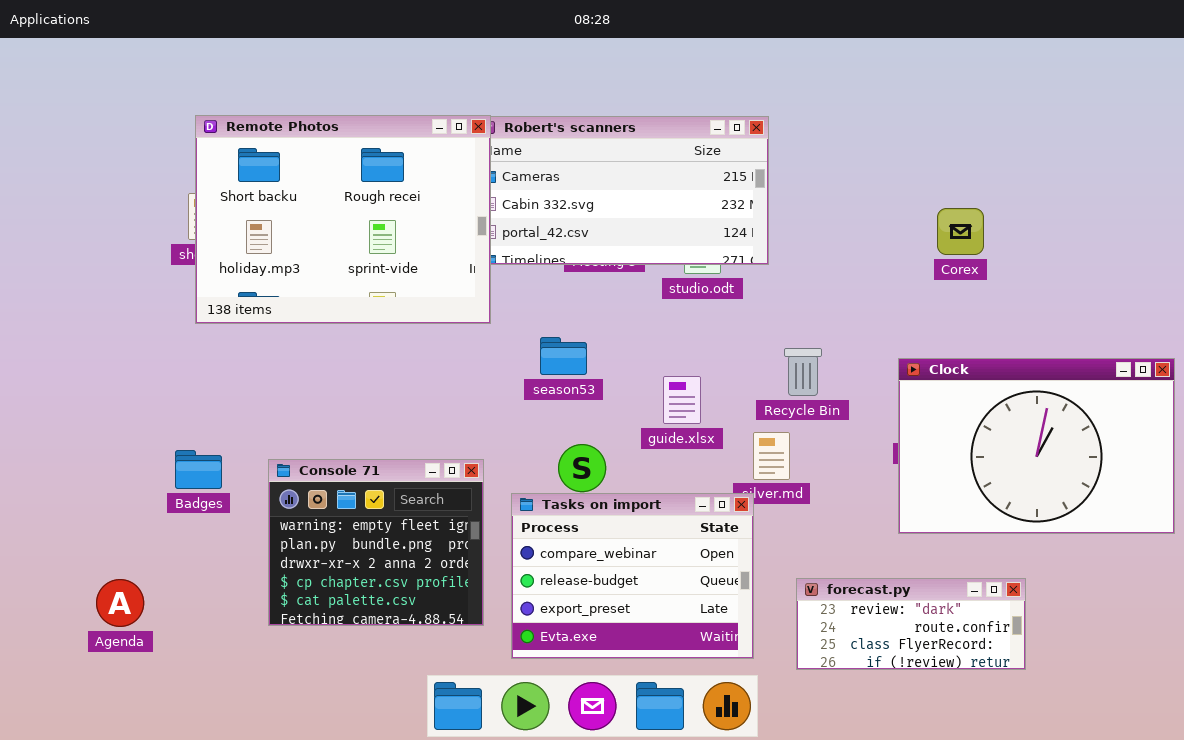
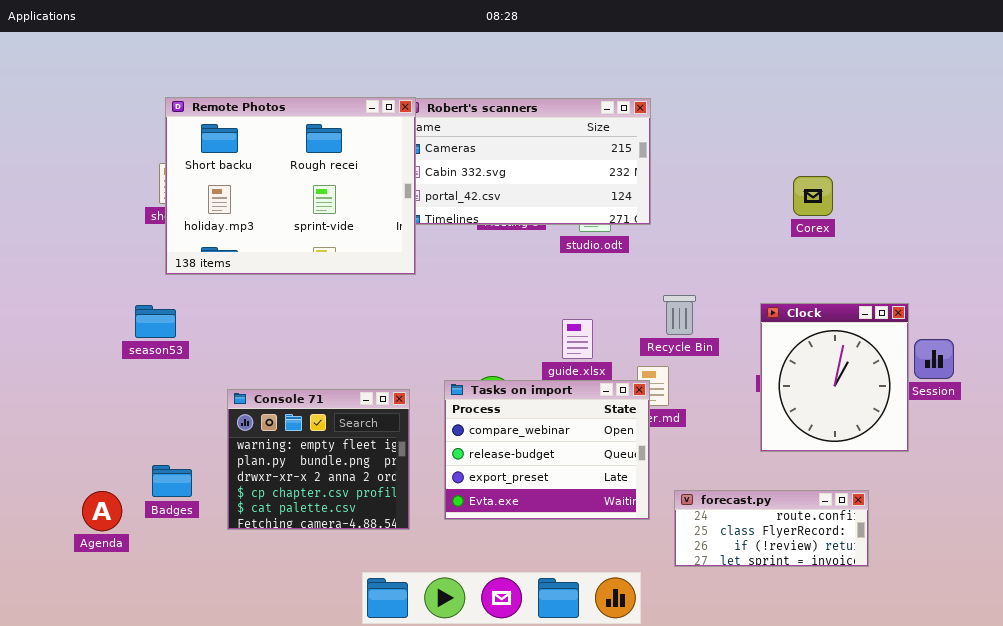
season53: [540,337,587,375] -> [135,305,176,338], moved
Clock: [898,358,1175,534] -> [760,303,909,452], resized
Badges: [175,450,222,489] -> [152,465,192,497], moved
Tasks on import: [511,493,754,659] -> [444,380,650,520], moved
forecast.py: [796,578,1026,670] -> [674,490,869,567], scrolled down 1 row

